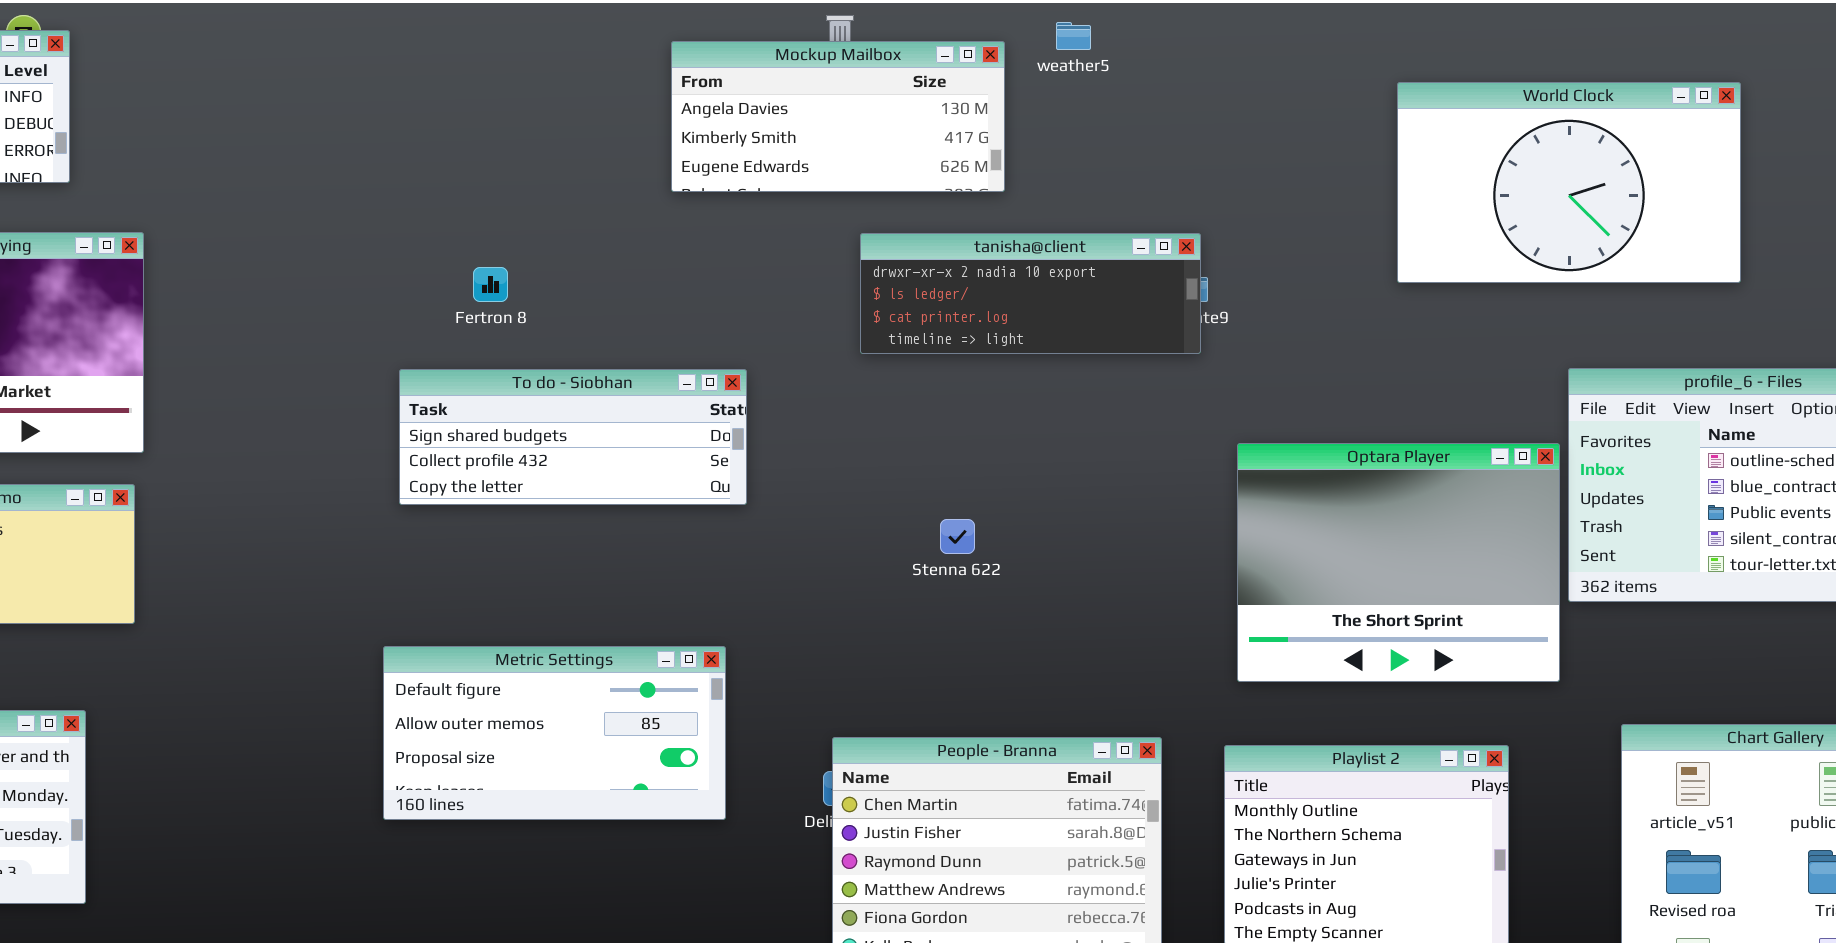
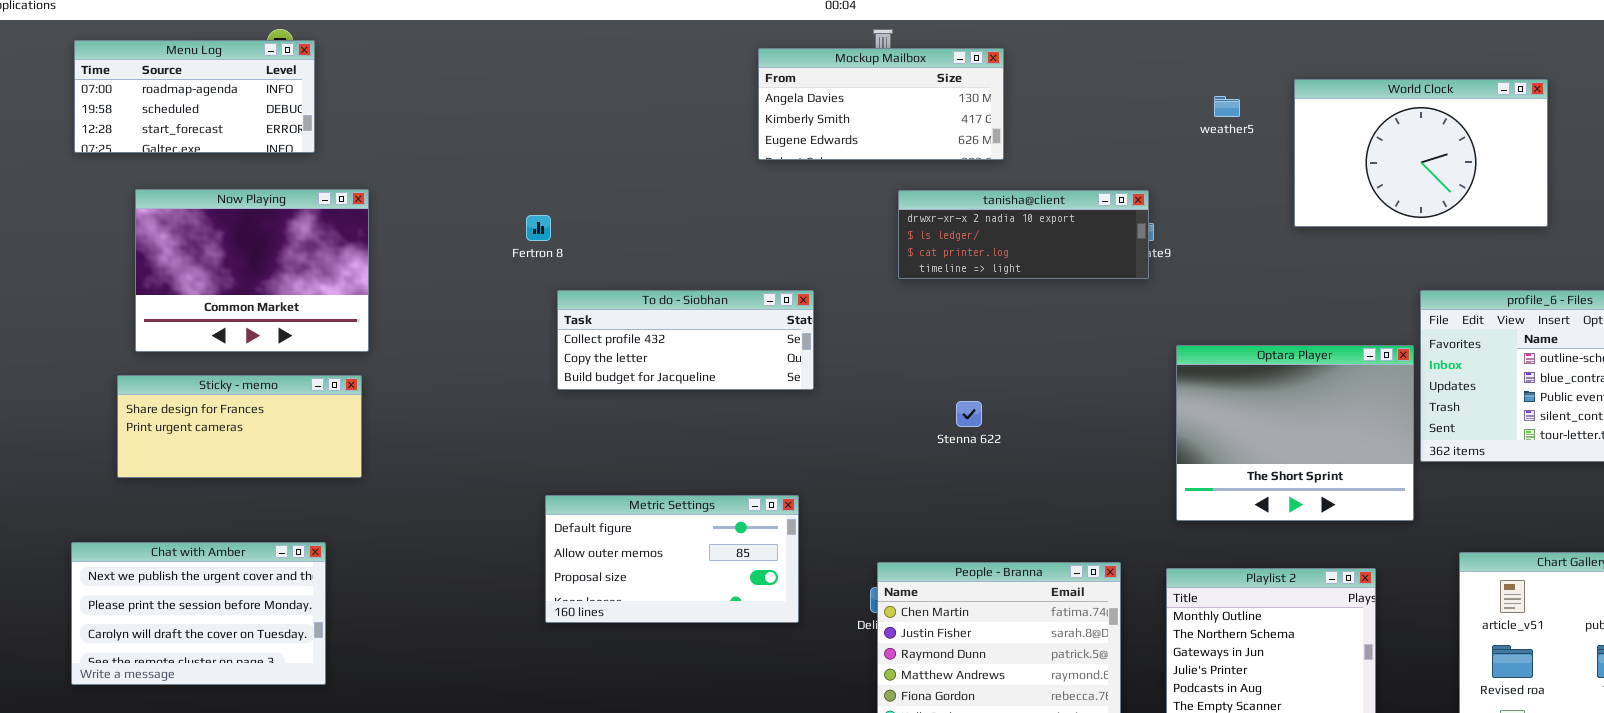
weather5: [1056,22,1091,50] -> [1214,96,1240,117], moved
Fertron 8: [473,267,508,302] -> [526,215,551,241], moved
To do - Siobhan: [399,369,747,505] -> [557,290,814,390], scrolled down 1 row

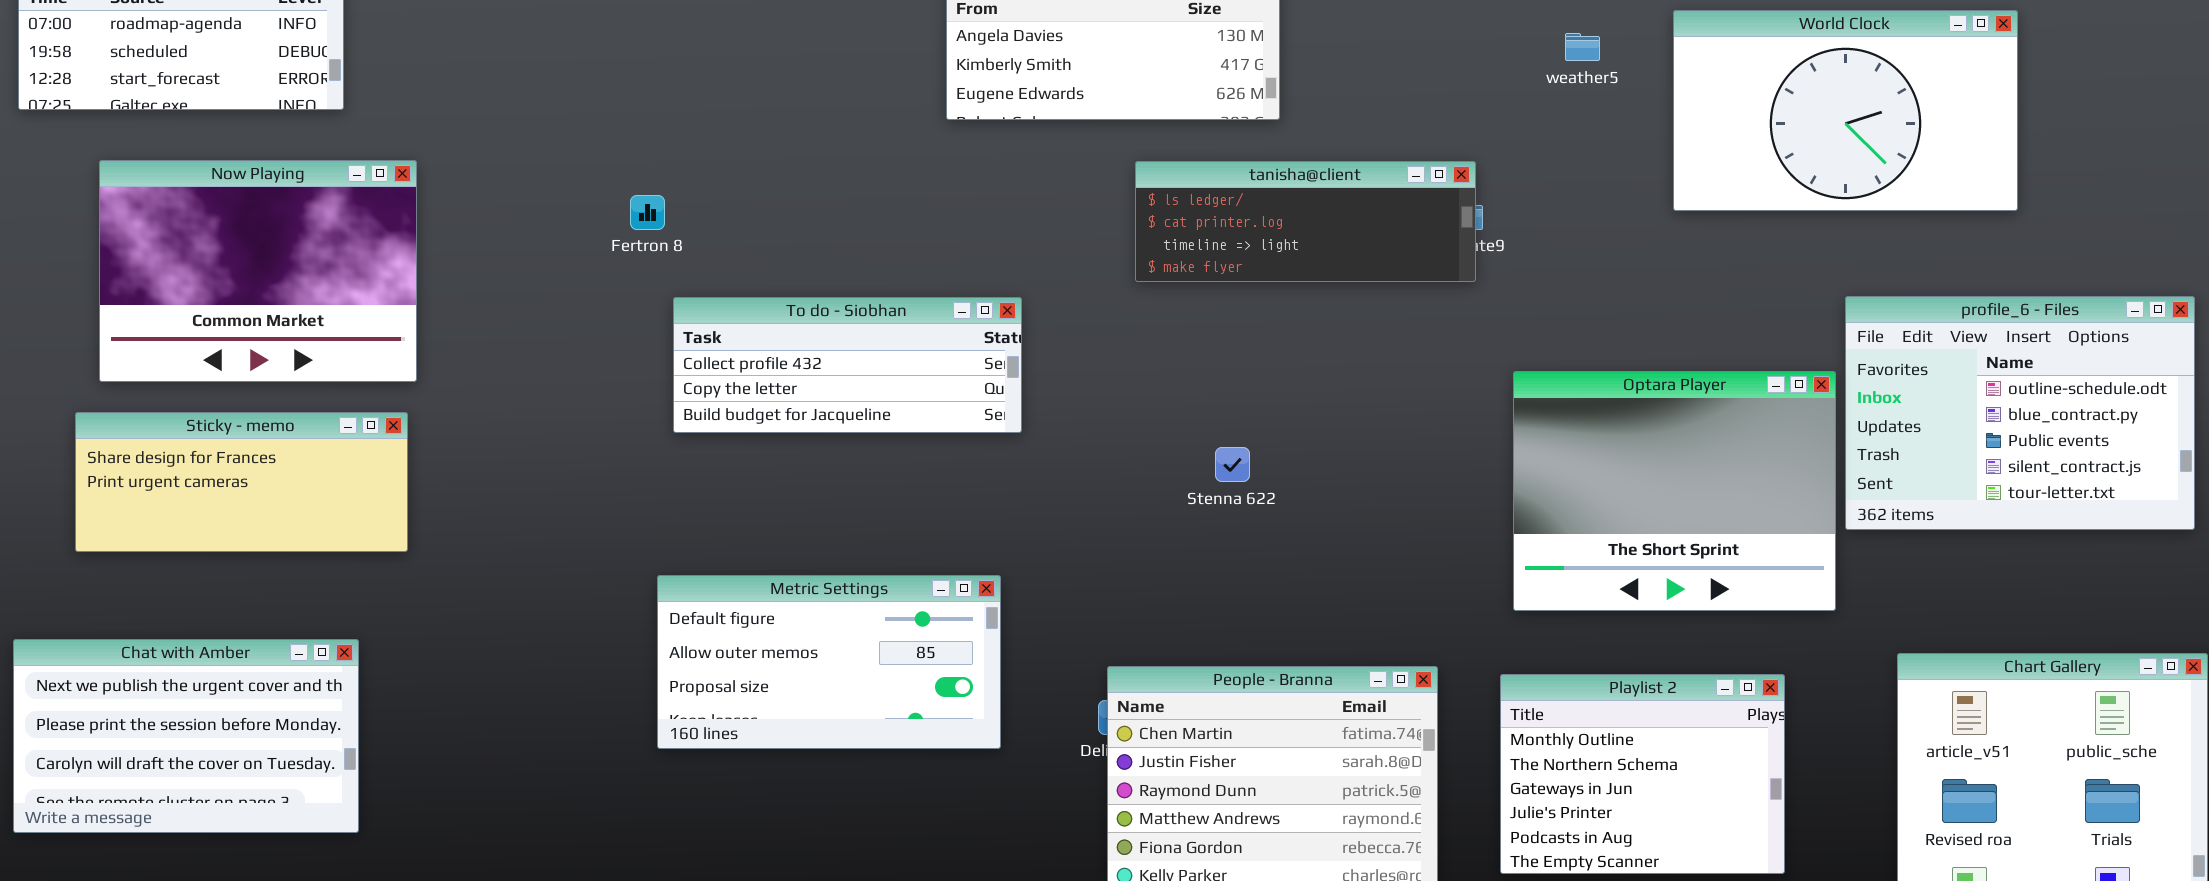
tanisha@client: [898,190,1149,279] -> [1135,161,1476,282], scrolled down 1 row

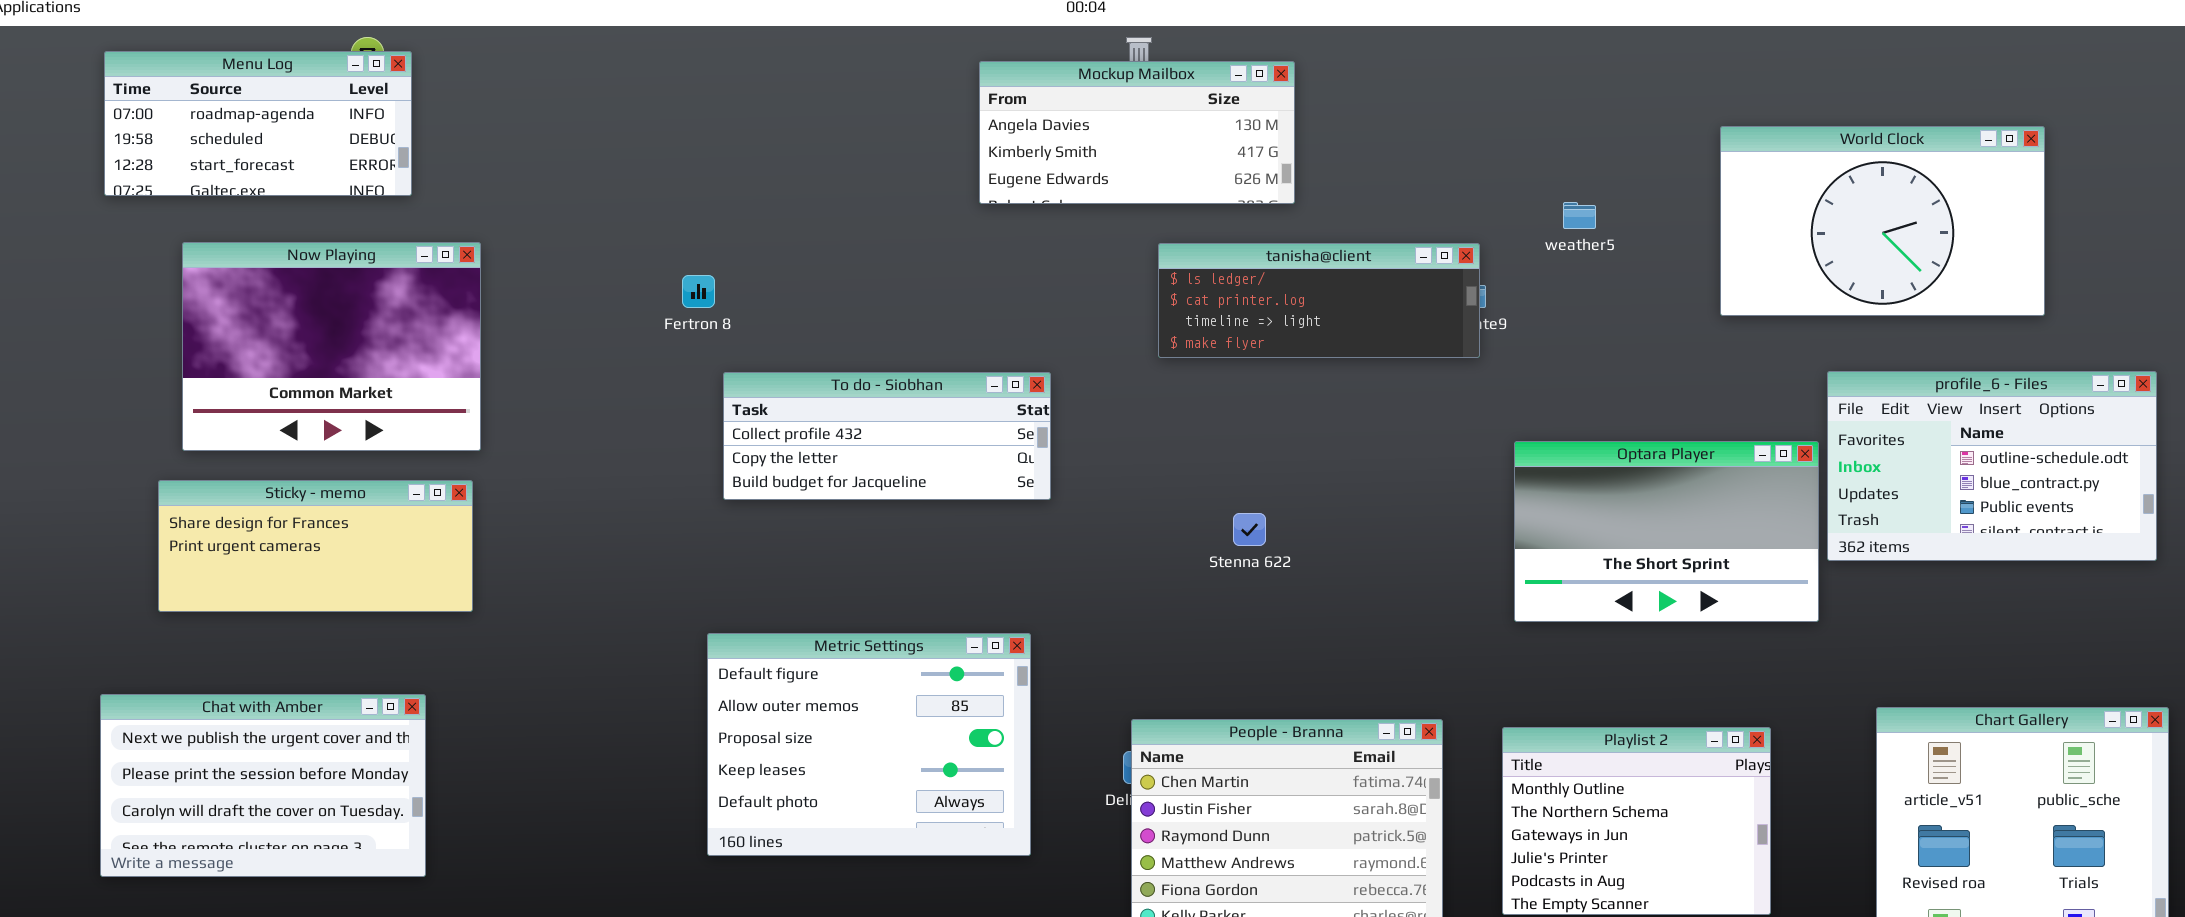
World Clock: [1673,10,2018,211] -> [1720,126,2045,316], moved
weather5: [1565,33,1600,61] -> [1563,202,1596,229], moved
profile_6 - Files: [1845,296,2195,530] -> [1827,371,2157,561], resized
Optara Player: [1513,371,1836,611] -> [1514,441,1819,622], resized
Metric Settings: [657,575,1001,749] -> [707,633,1031,856], resized

